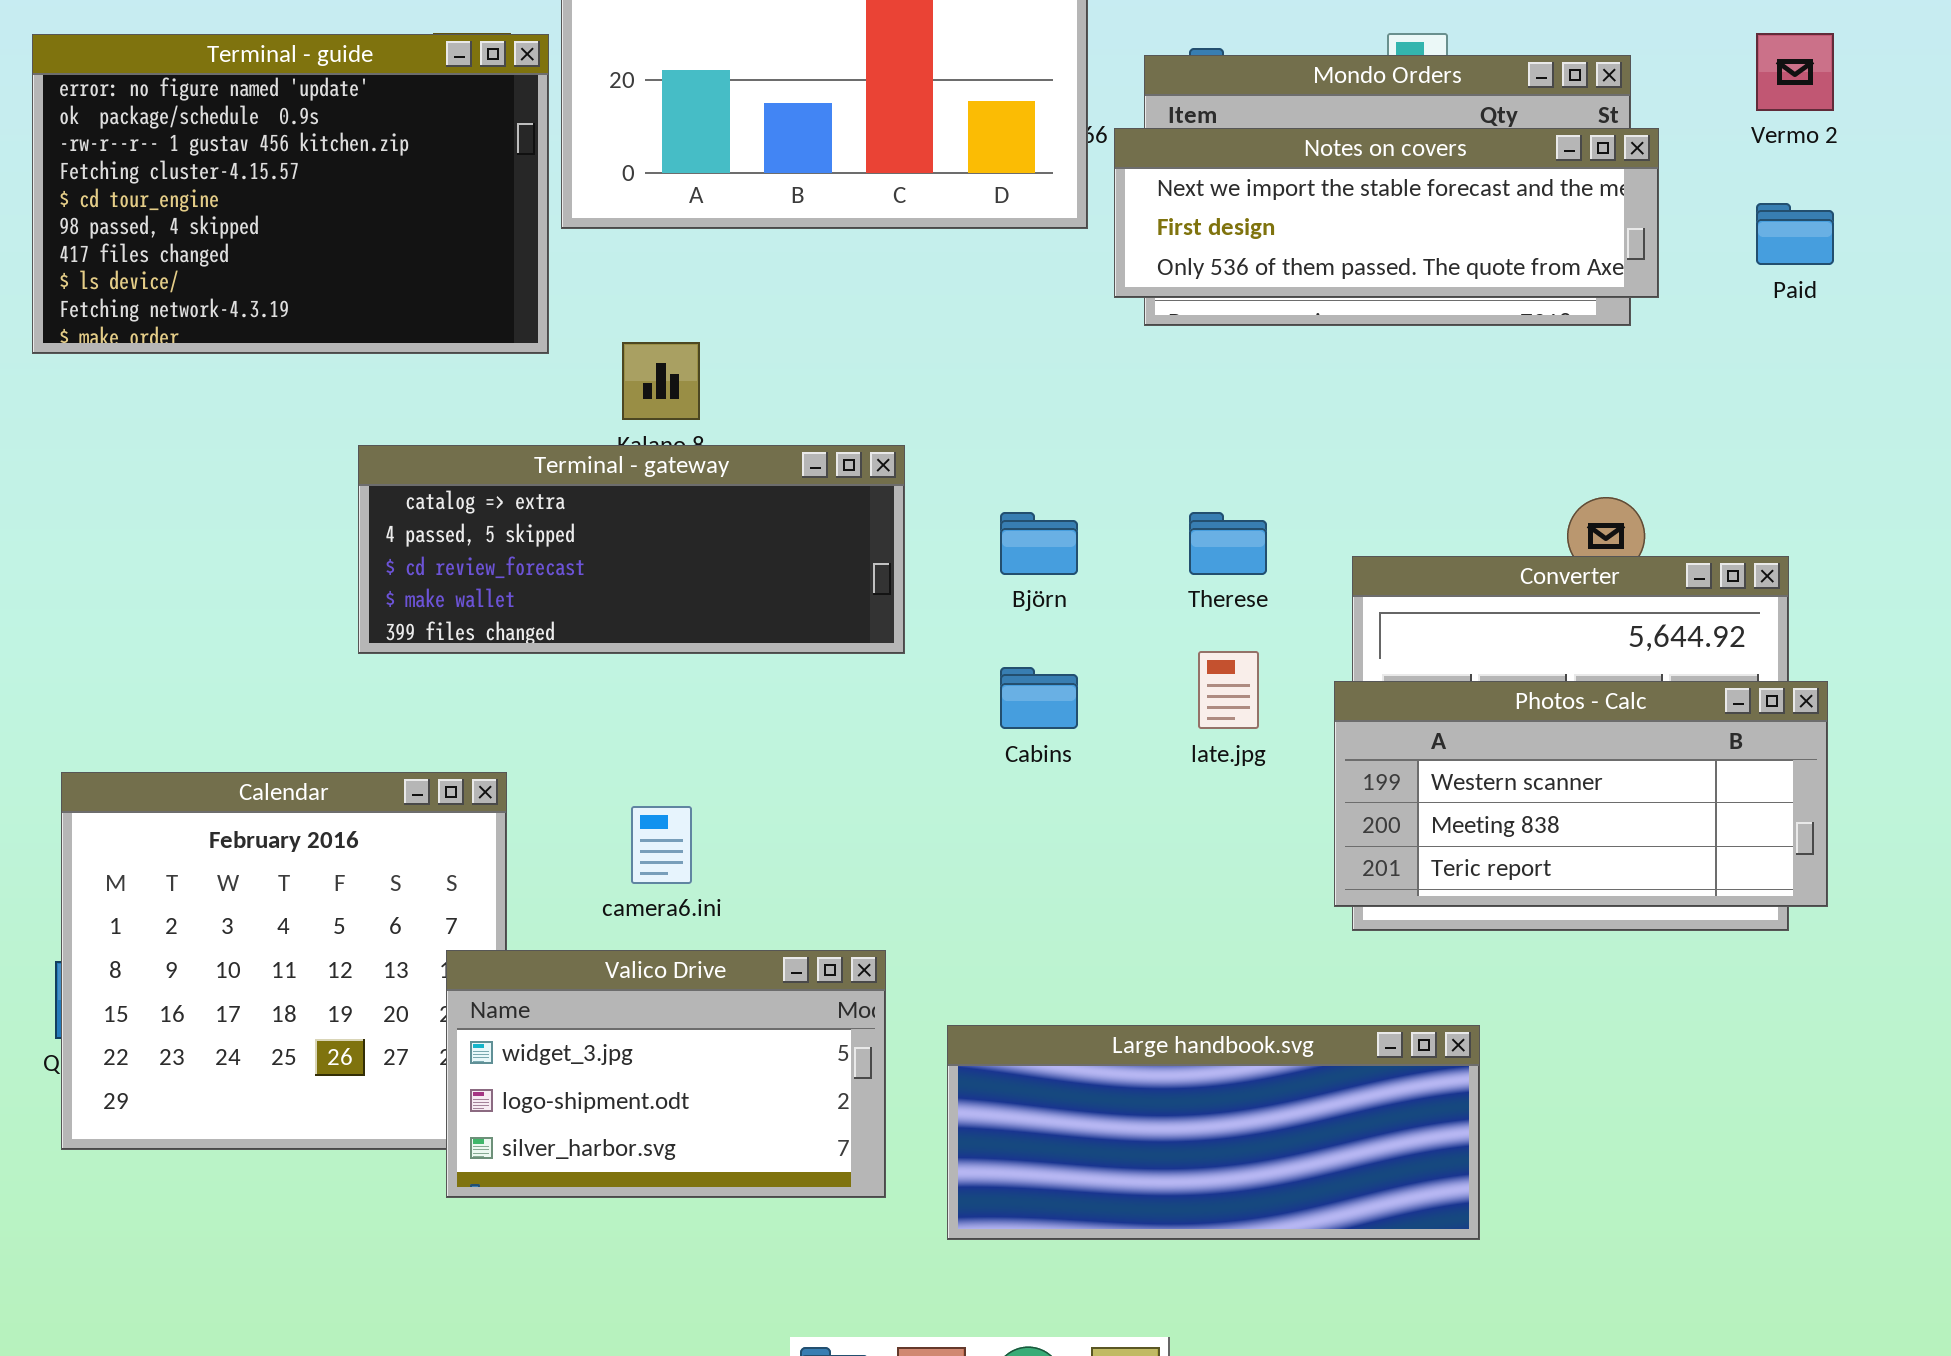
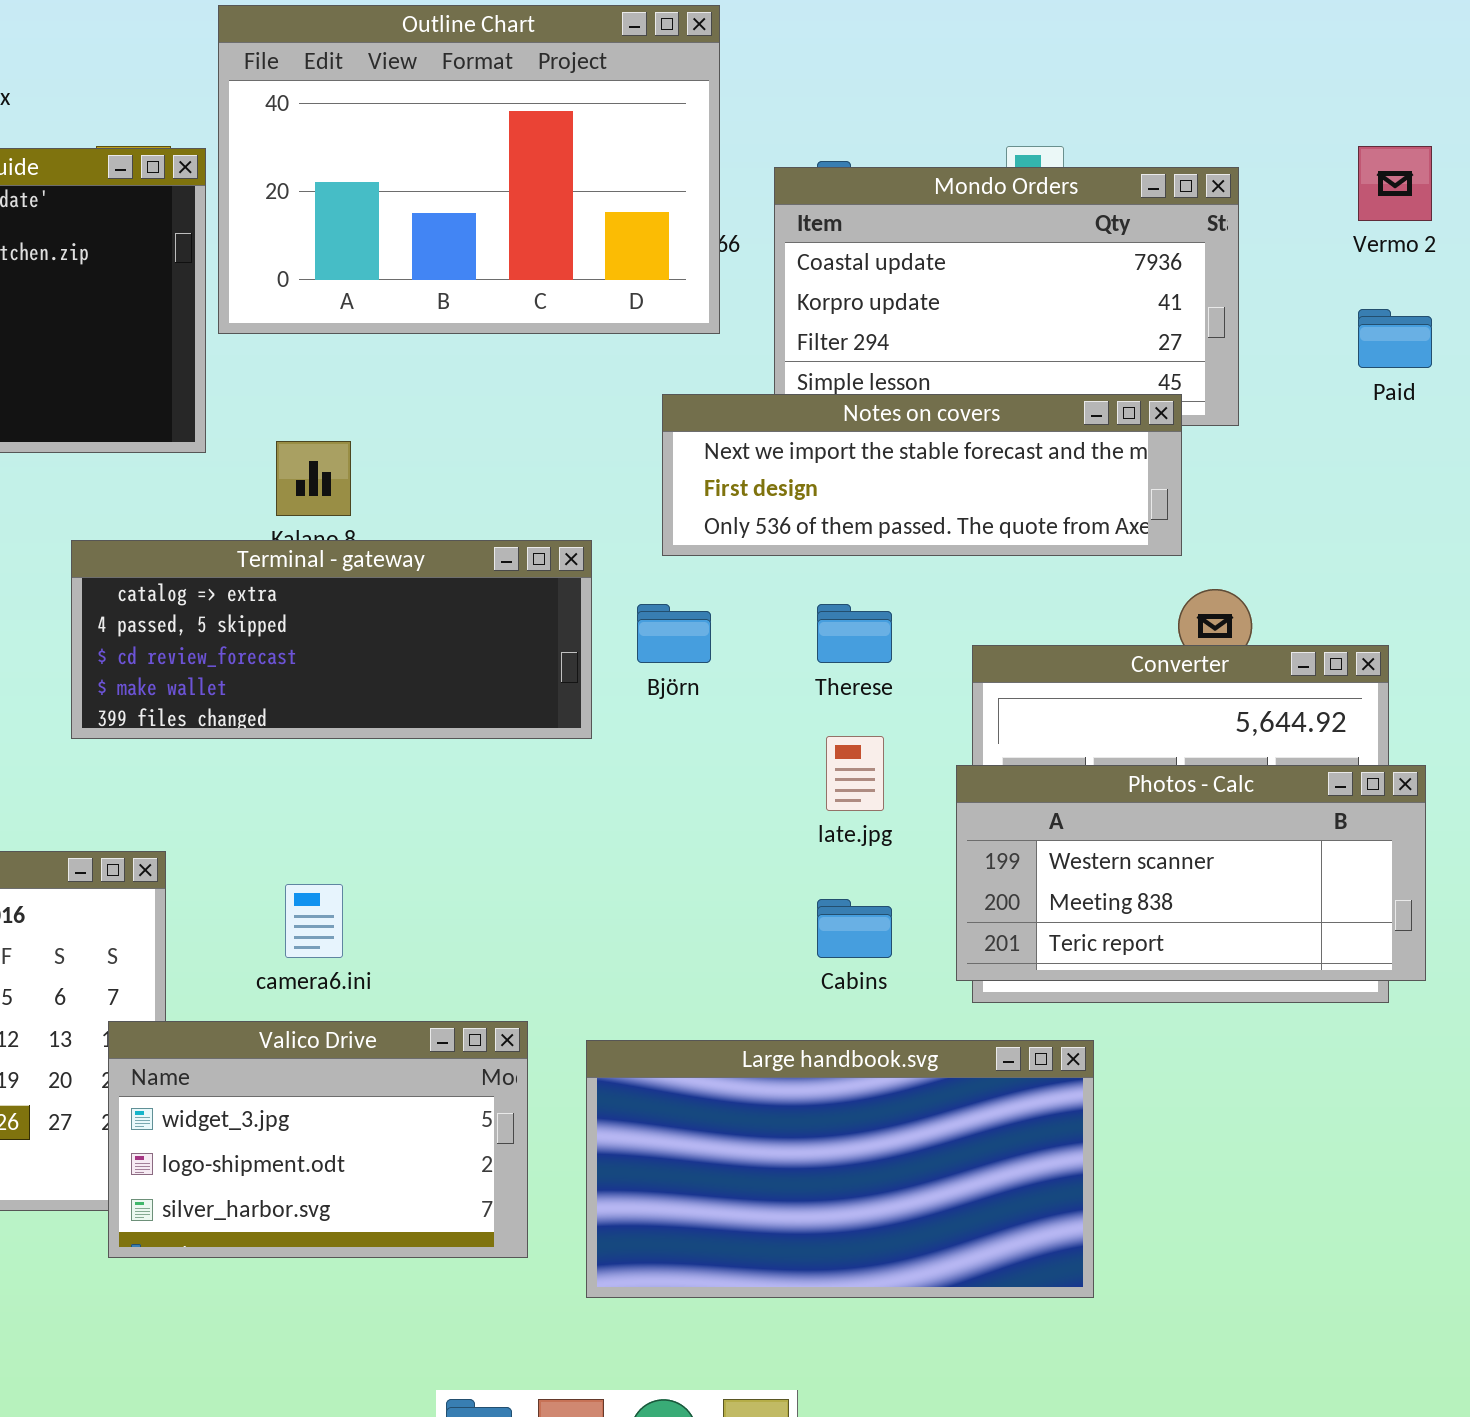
Notes on covers: [1114,128,1659,298] -> [662,394,1182,556], moved
Terminal - gateway: [358,445,905,654] -> [71,540,592,739], moved
Cabins: [1000,667,1078,729] -> [817,899,892,958], moved
Large handbook.svg: [947,1025,1480,1240] -> [586,1040,1094,1298], resized

